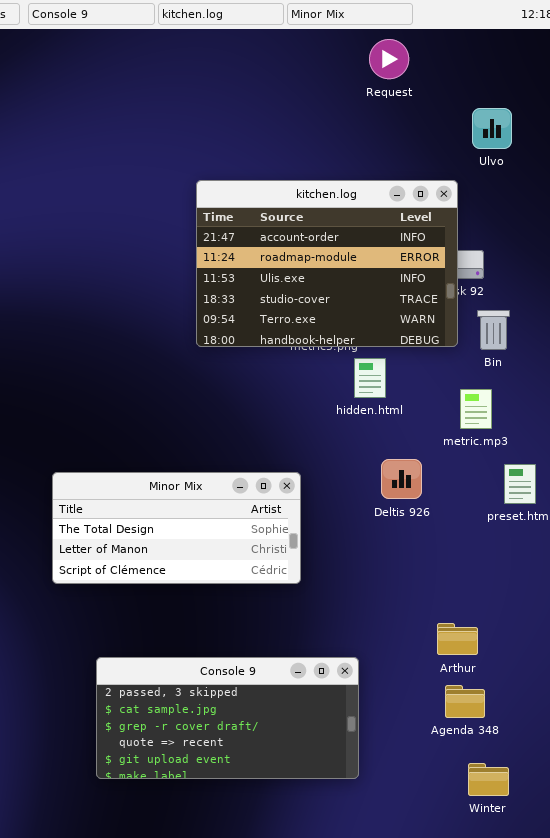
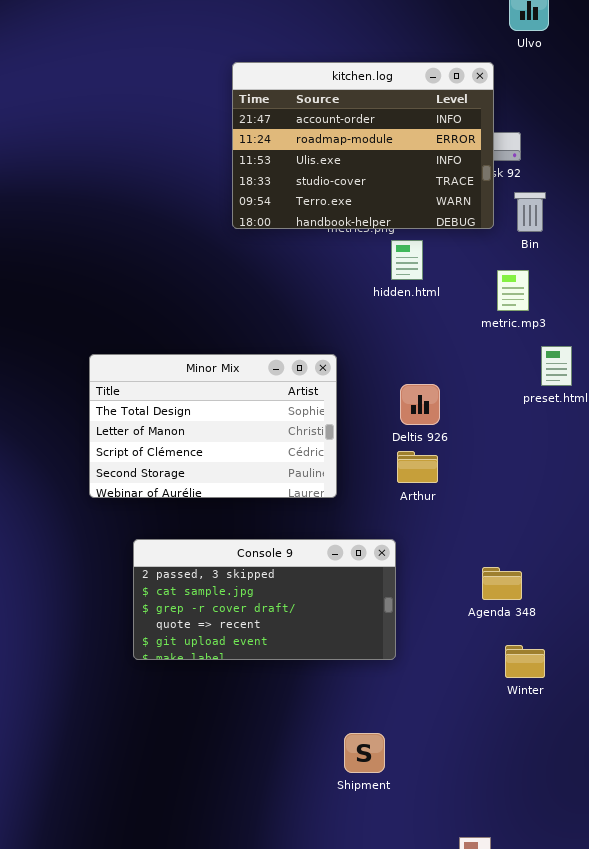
Deltis 926: [381,459,422,499] -> [400,384,440,425], moved
Minor Mix: [52,472,301,584] -> [89,354,337,498], resized
Arthur: [437,623,478,655] -> [397,451,438,483], moved

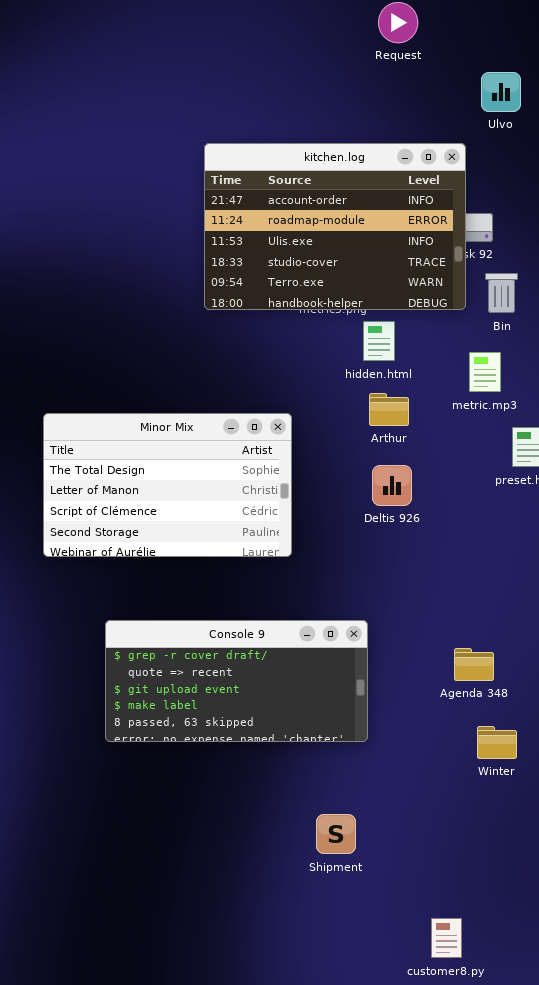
Minor Mix: [89,354,337,498] -> [43,413,292,557], moved
Arthur: [397,451,438,483] -> [369,393,409,426], moved
Console 9: [133,539,396,660] -> [105,620,368,742], scrolled down 2 rows

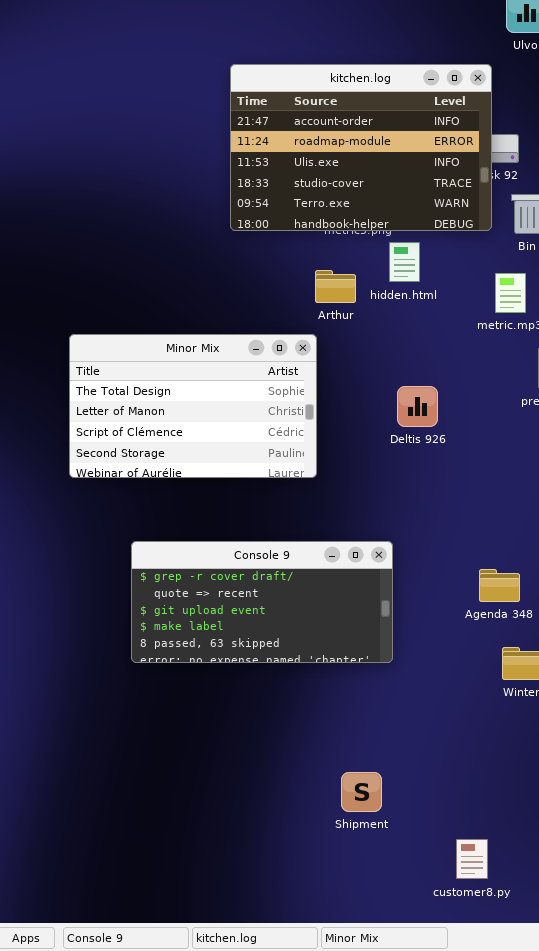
Arthur: [369,393,409,426] -> [315,270,356,303], moved
Shipment: [316,814,356,854] -> [341,772,382,812], moved

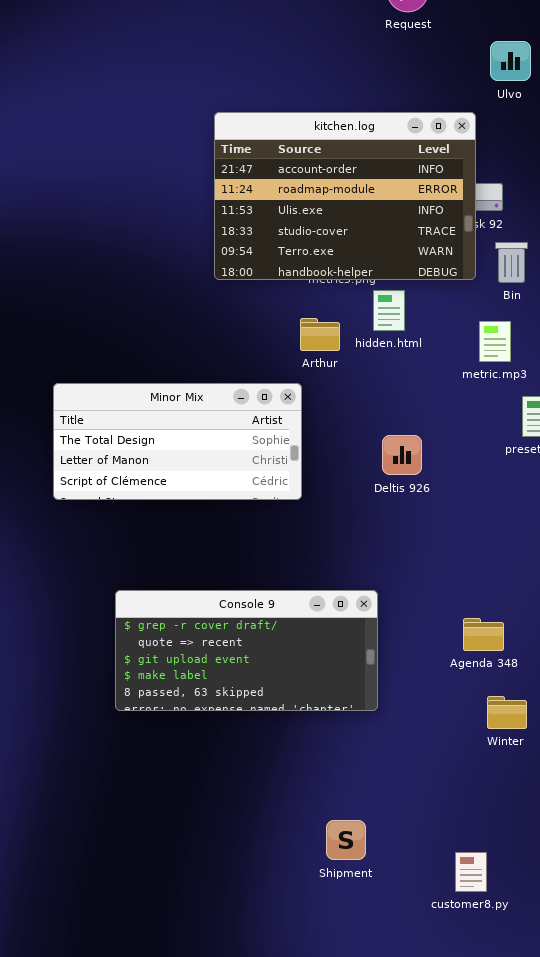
Minor Mix: [69,334,317,478] -> [53,383,302,500], resized
customer8.py: [456,839,488,879] -> [455,852,487,892], moved

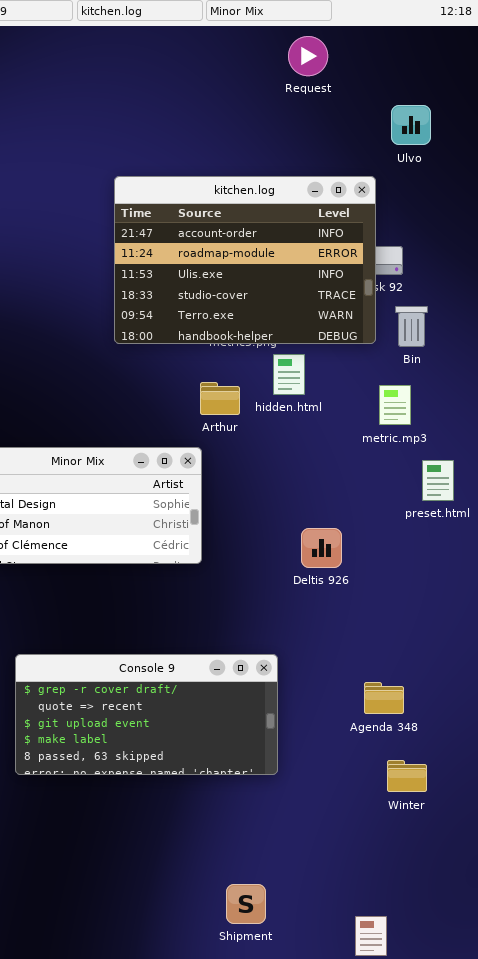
Deltis 926: [382,435,422,475] -> [301,528,342,568], moved

